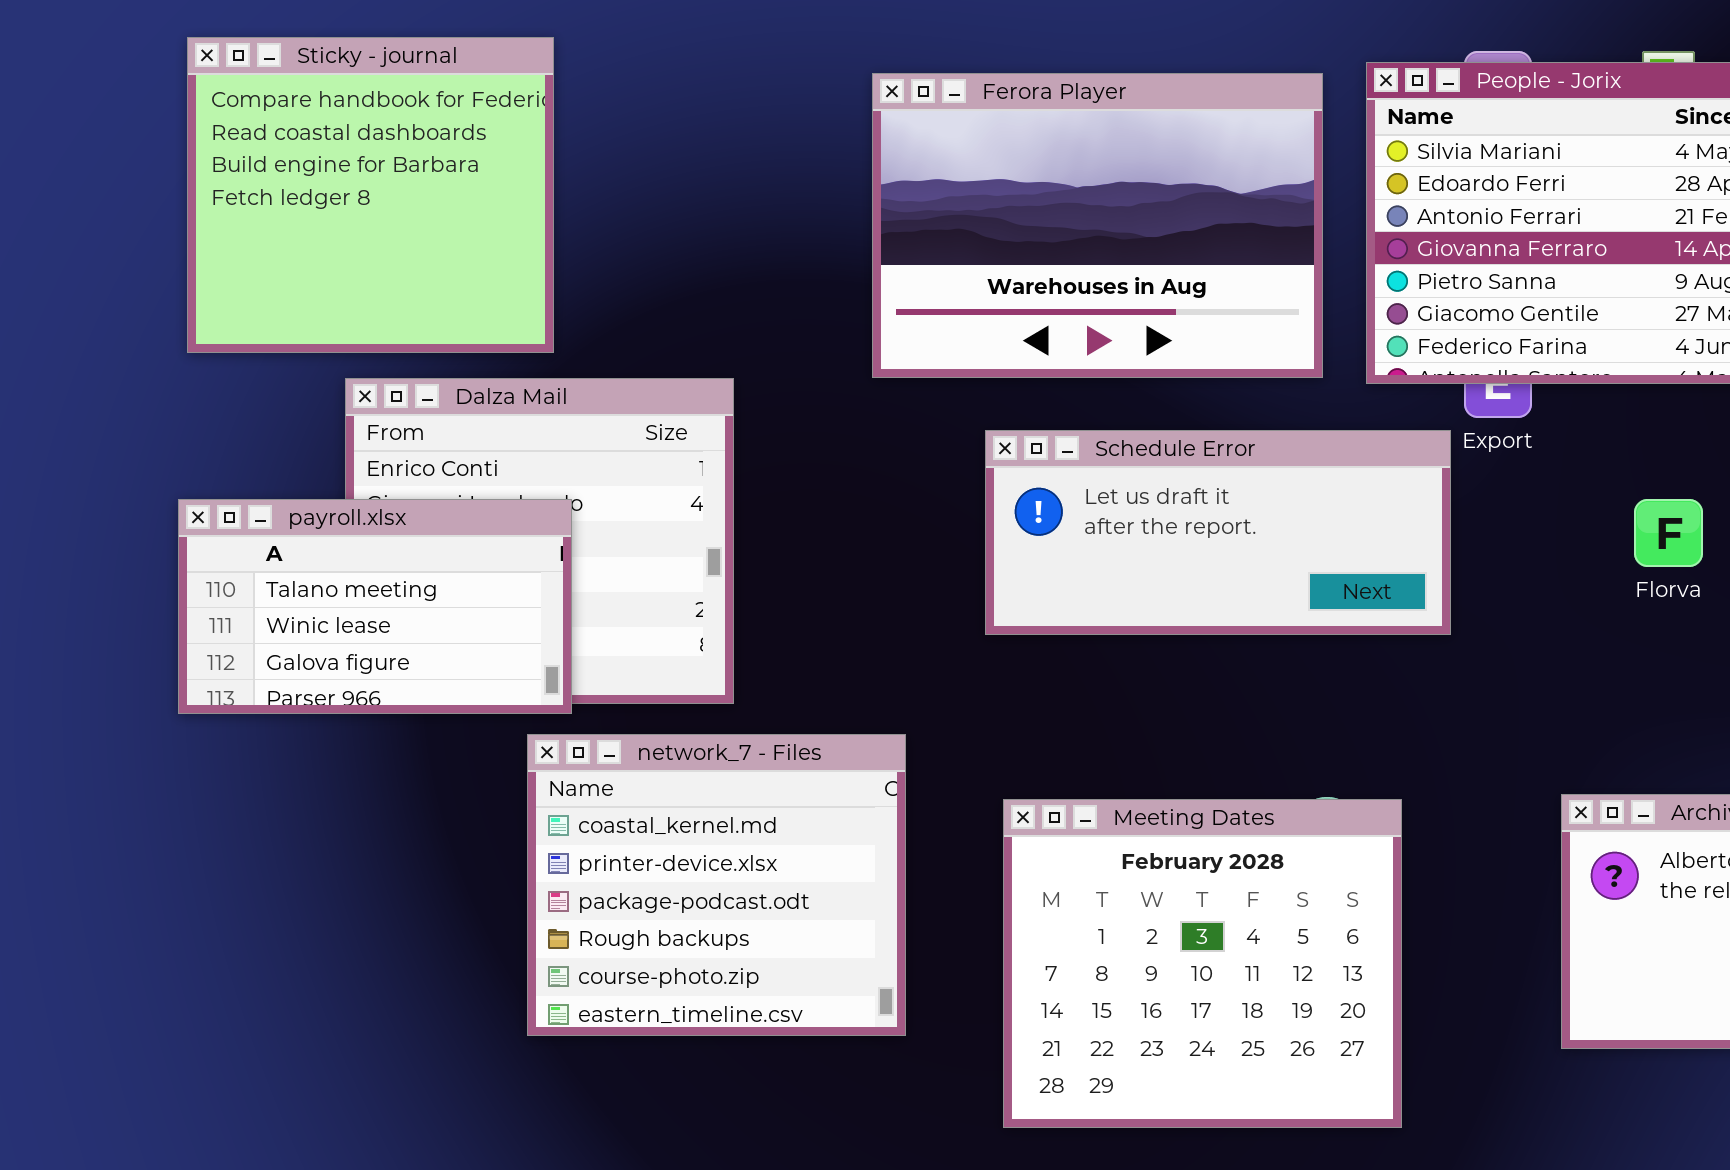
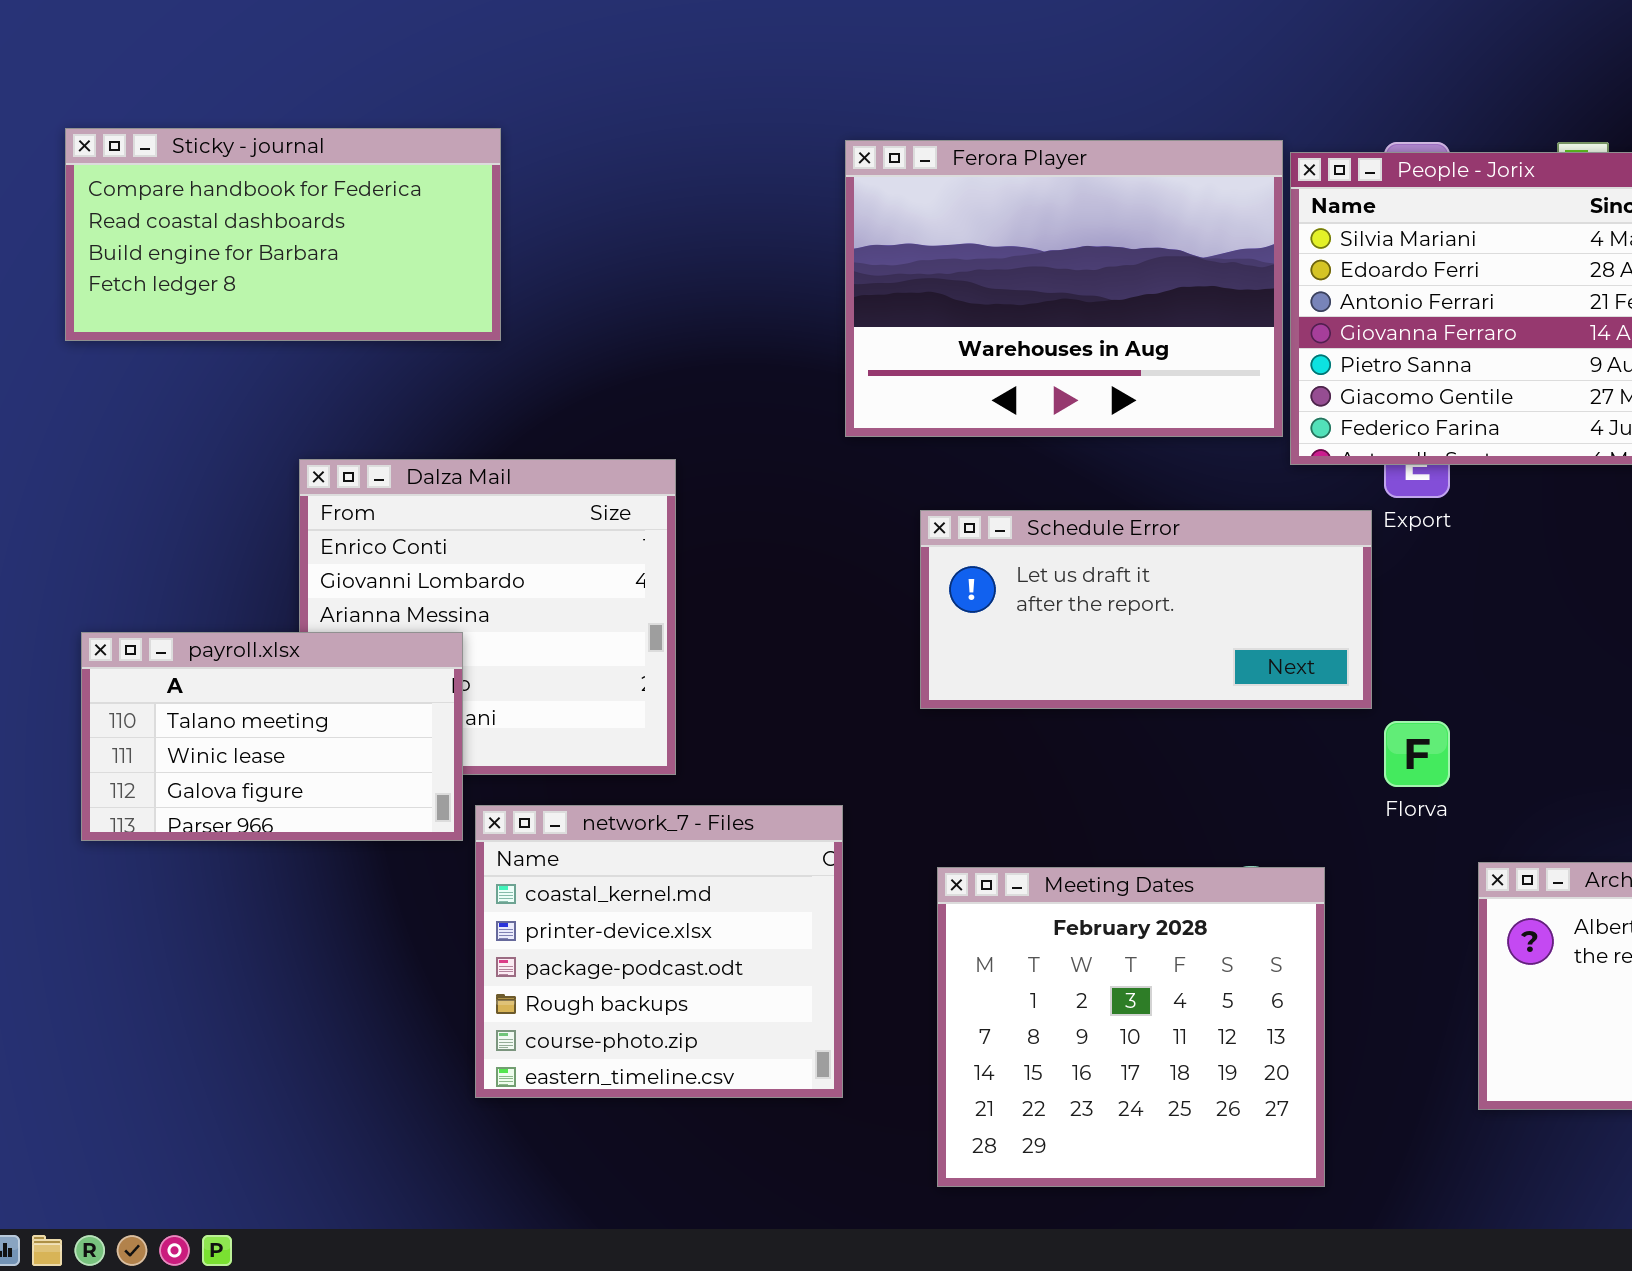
Sticky - journal: [187,37,554,353] -> [65,128,501,341], resized
Ferora Player: [872,73,1323,378] -> [845,140,1283,437], moved
payroll.xlsx: [178,499,572,714] -> [81,632,463,841], moved
Florva: [1634,499,1703,567] -> [1384,721,1450,787], moved

